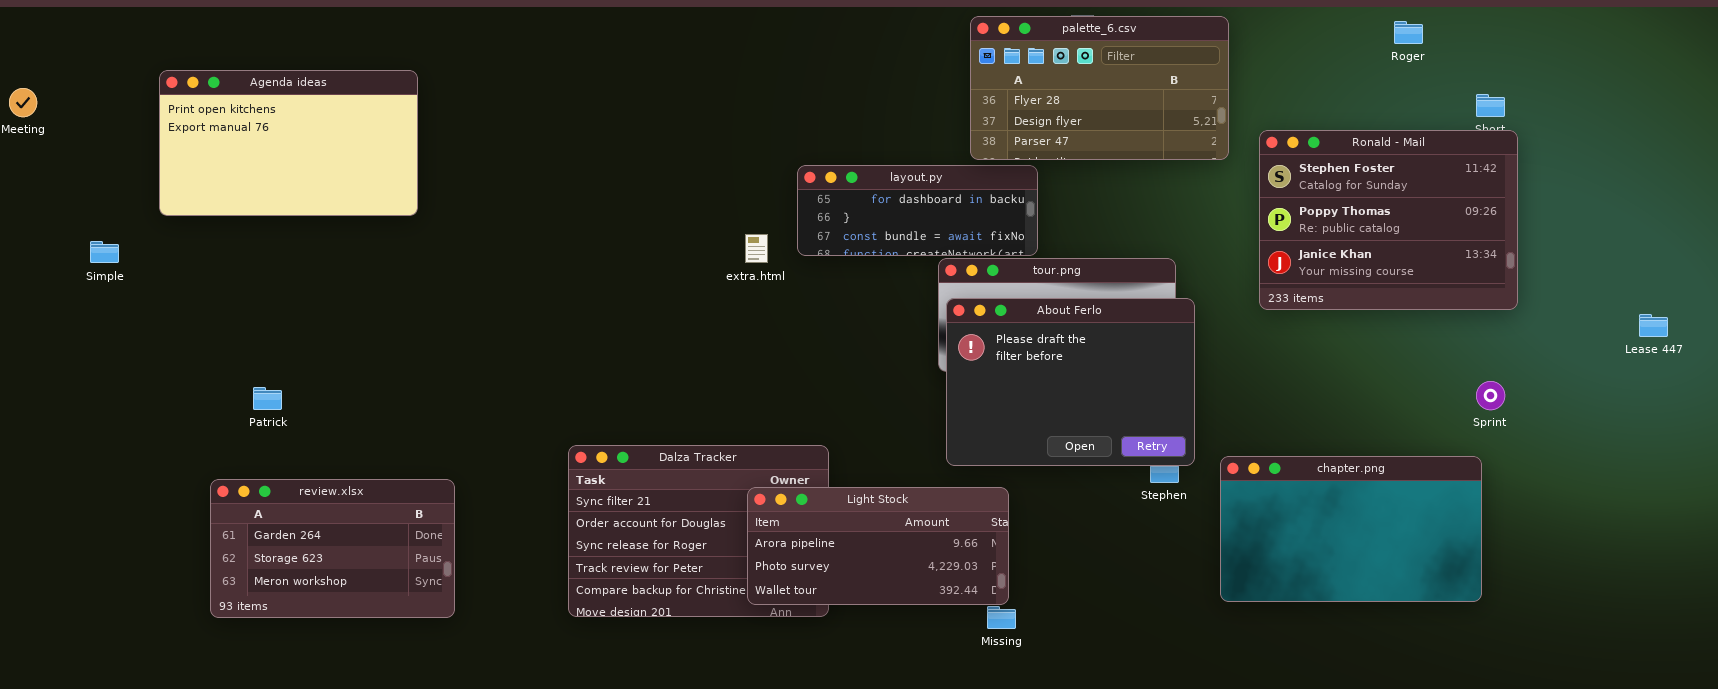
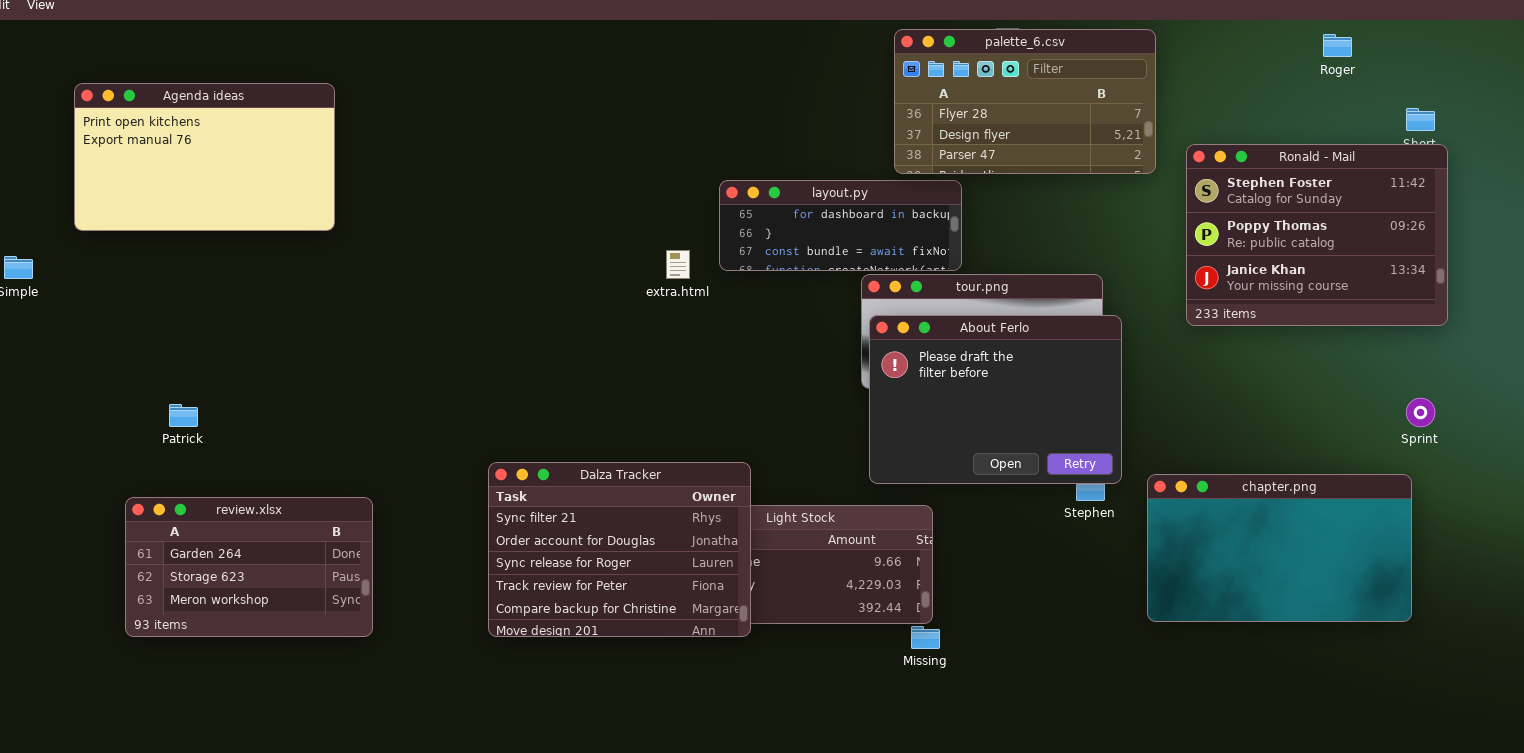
Dalza Tracker: [568,445,829,617] -> [488,462,751,637], raised

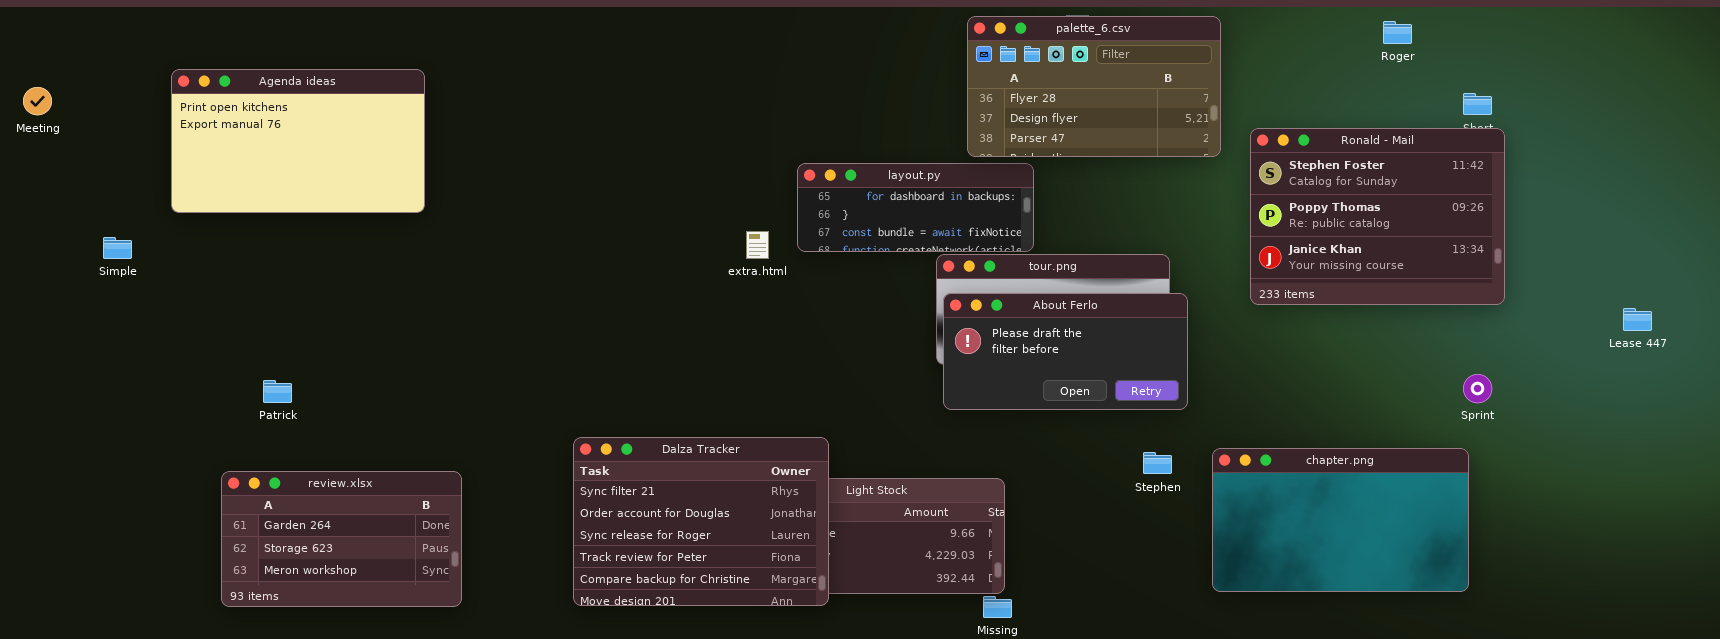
About Ferlo: [869,315,1122,484] -> [943,293,1188,410], resized

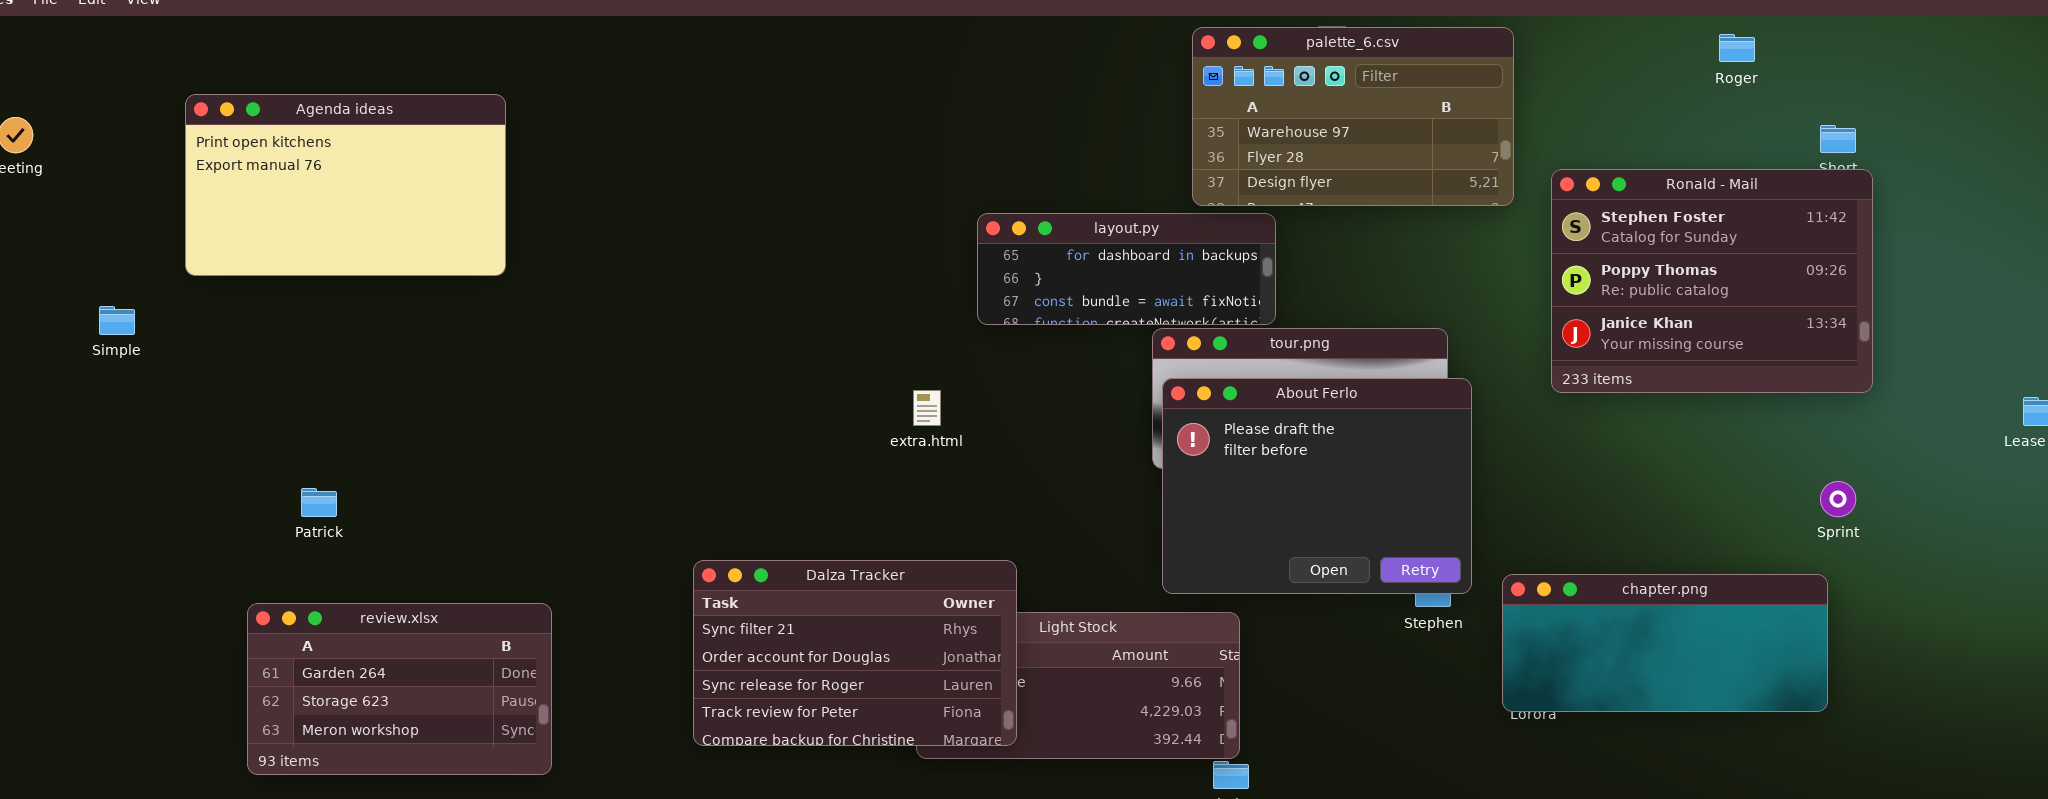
palette_6.csv: [967,16,1221,157] -> [1192,27,1514,206], scrolled up 1 row
extra.html: [746,231,769,259] -> [913,390,941,426], moved
About Ferlo: [943,293,1188,410] -> [1162,378,1472,594], resized
Dalza Tracker: [573,437,829,606] -> [693,560,1017,746], resized
chapter.png: [1212,448,1469,592] -> [1502,574,1828,712], resized

